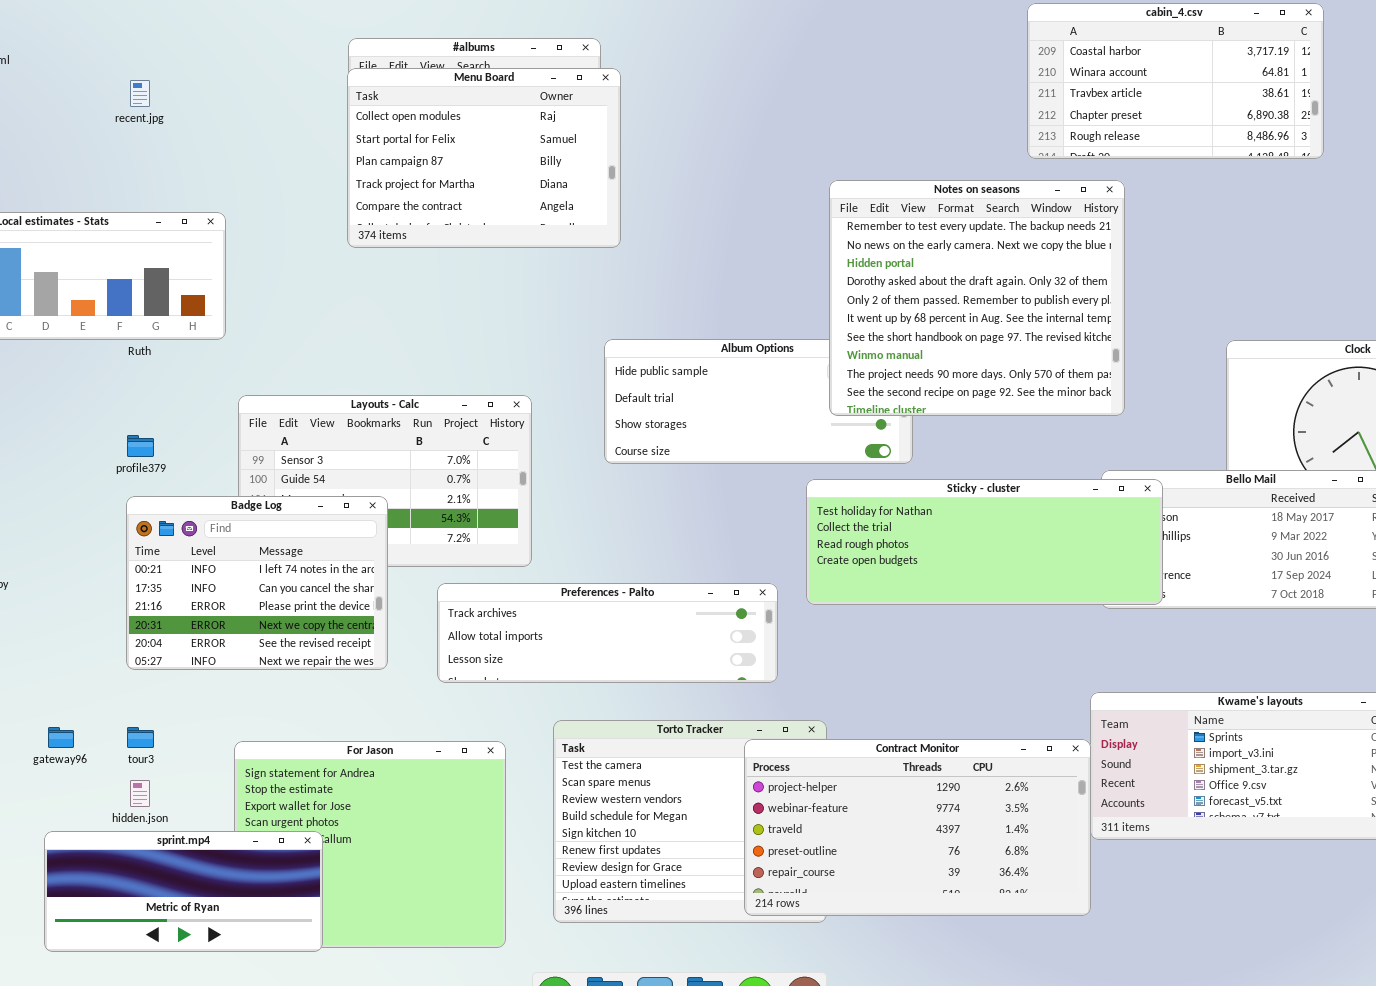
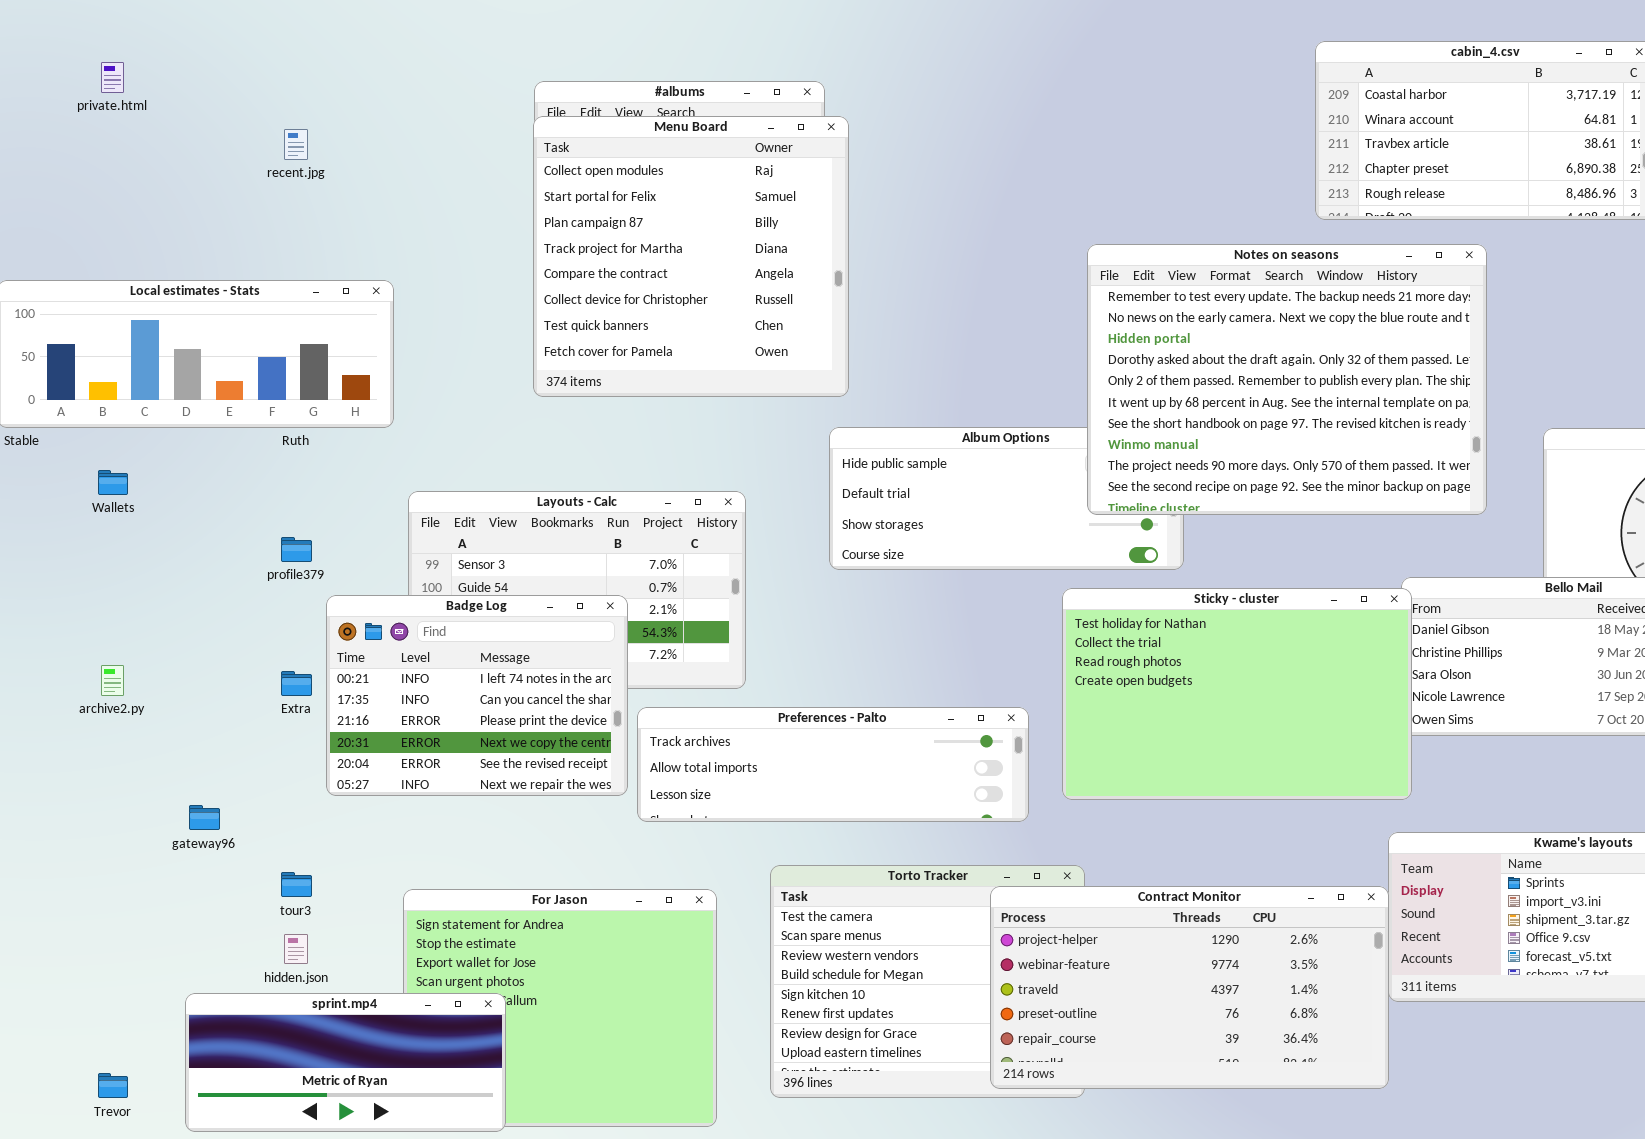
Menu Board: [347,68,621,248] -> [533,116,849,397], resized
Notes on seasons: [829,180,1125,416] -> [1087,244,1487,515], resized
Sticky - cluster: [806,479,1163,605] -> [1062,588,1412,800], resized
Badge Log: [126,496,388,670] -> [326,595,628,796], moved
gateway96: [48,727,74,748] -> [189,805,220,830], moved

